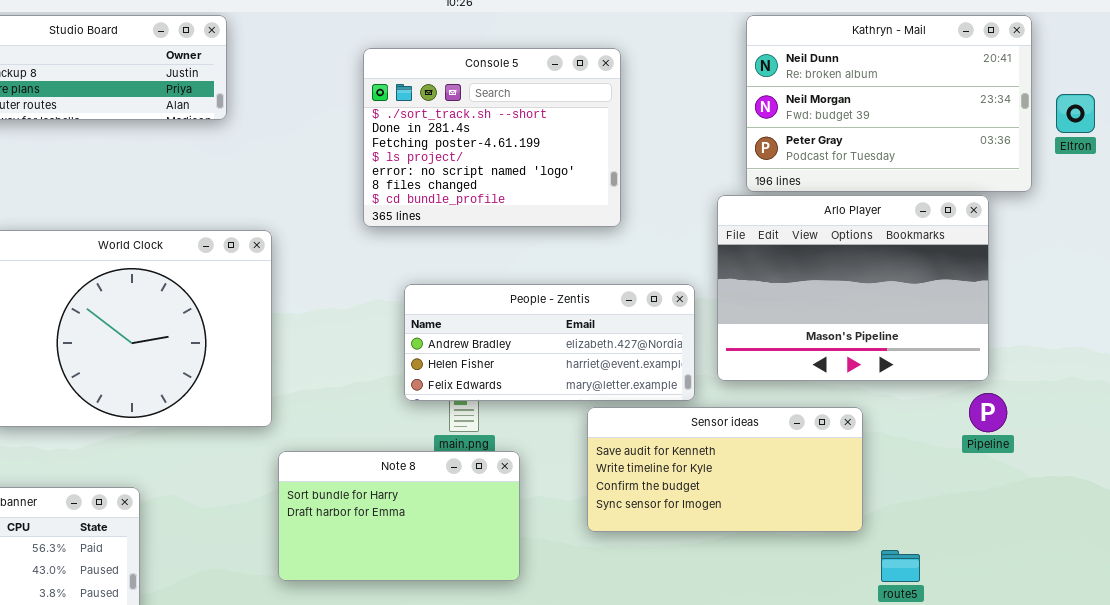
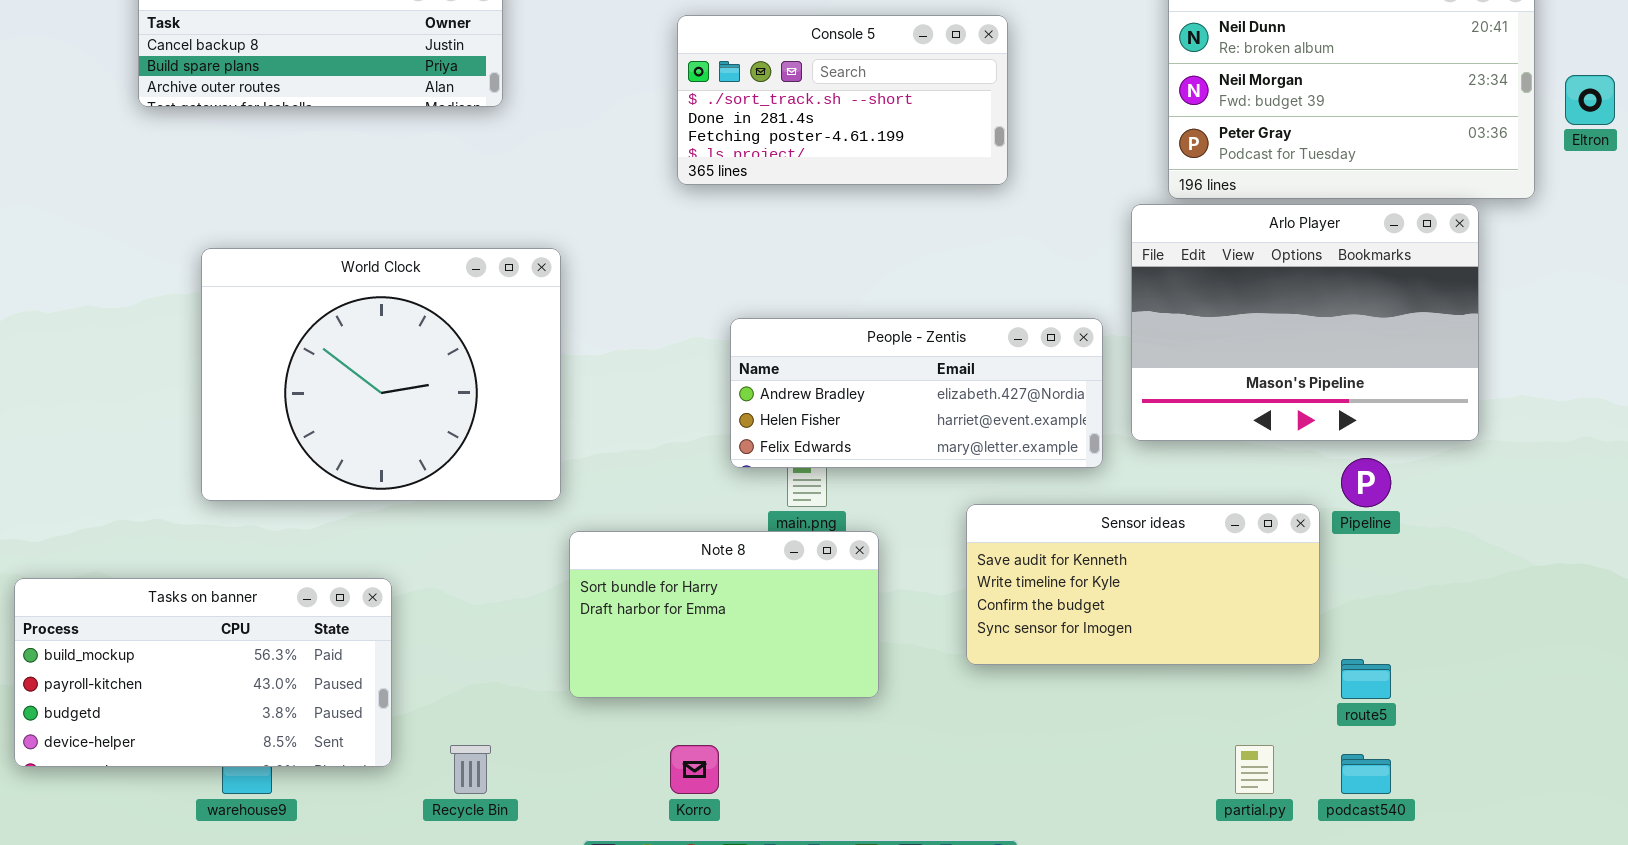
Console 5: [363,48,621,227] -> [677,15,1008,185], resized
Pipeline: [969,393,1007,432] -> [1341,458,1391,507], moved
Sensor ideas: [587,407,863,532] -> [966,504,1320,665], moved

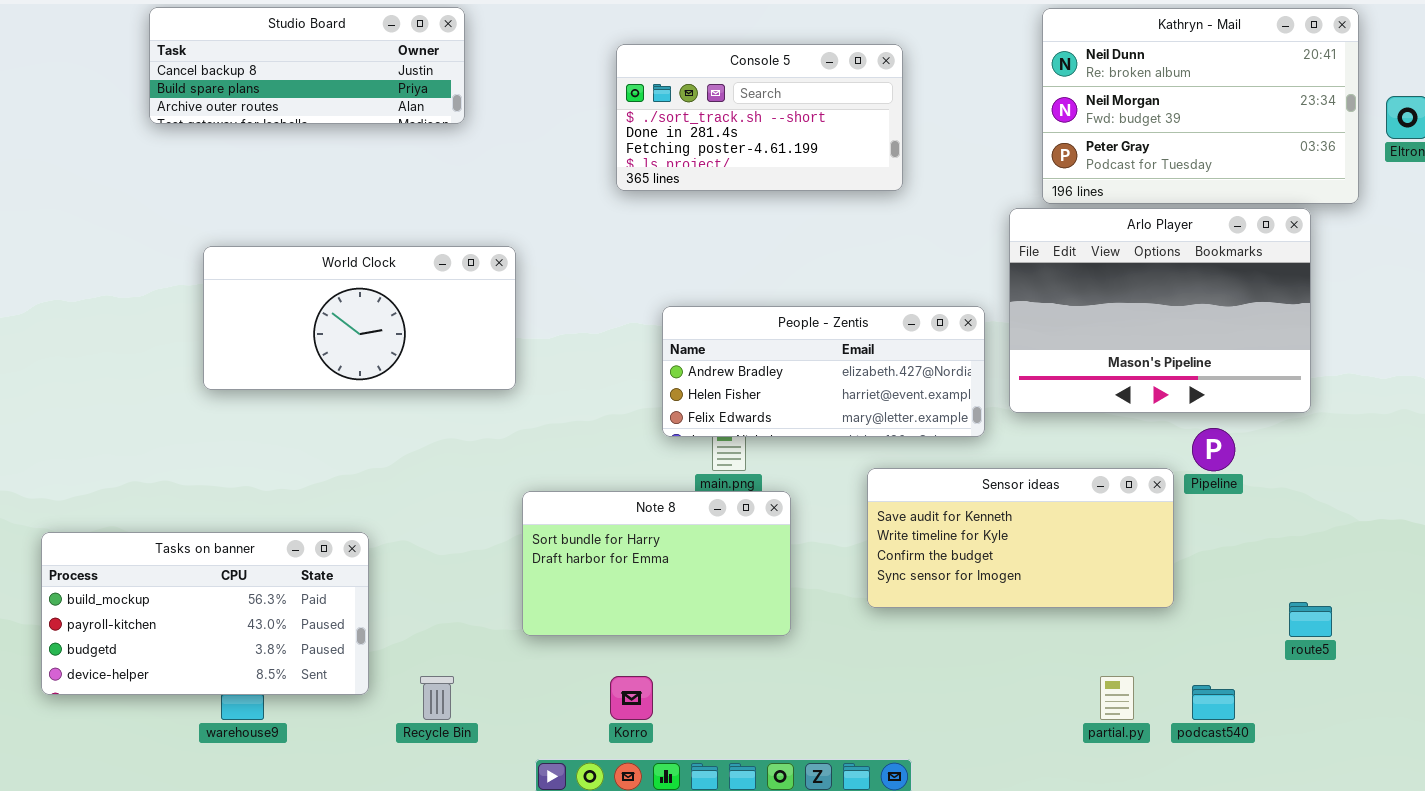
World Clock: [201,248,561,501] -> [203,246,516,390], resized
route5: [1341,659,1391,699] -> [1289,602,1332,637], moved

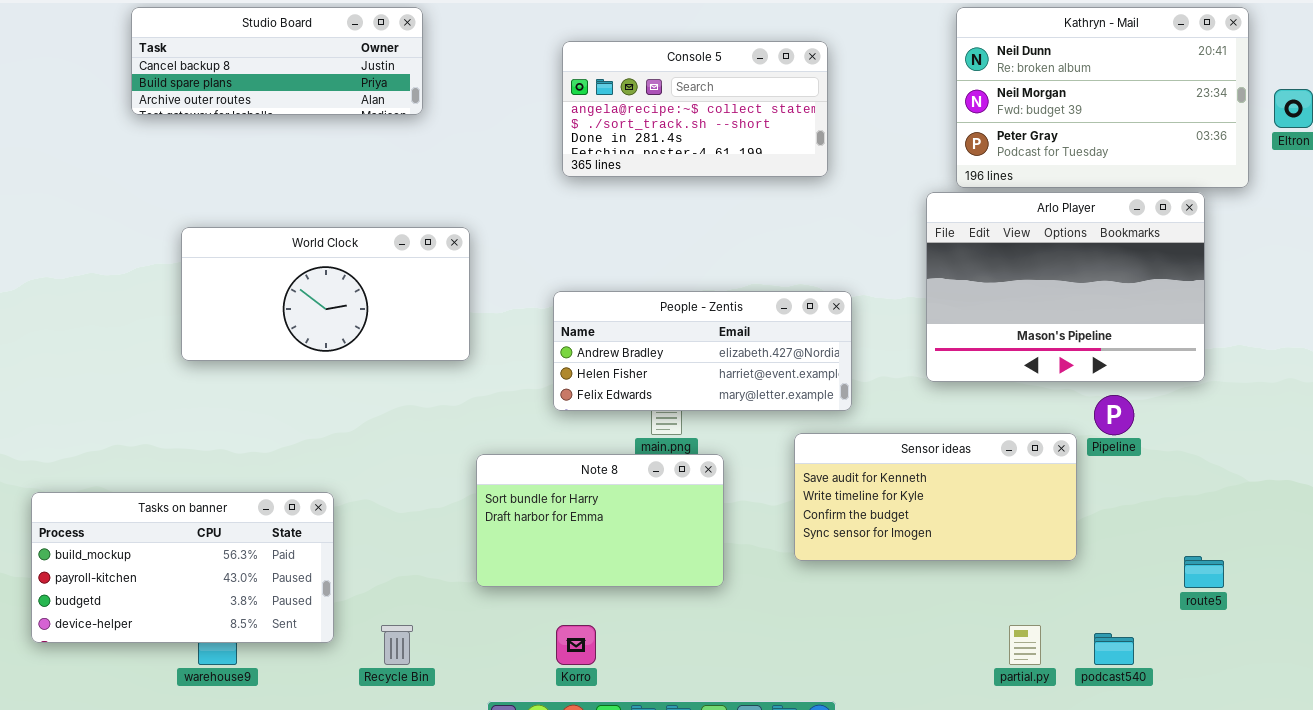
Console 5: [616,44,903,191] -> [562,41,828,177], scrolled up 1 row
People - Zentis: [662,306,985,437] -> [553,291,852,411], moved

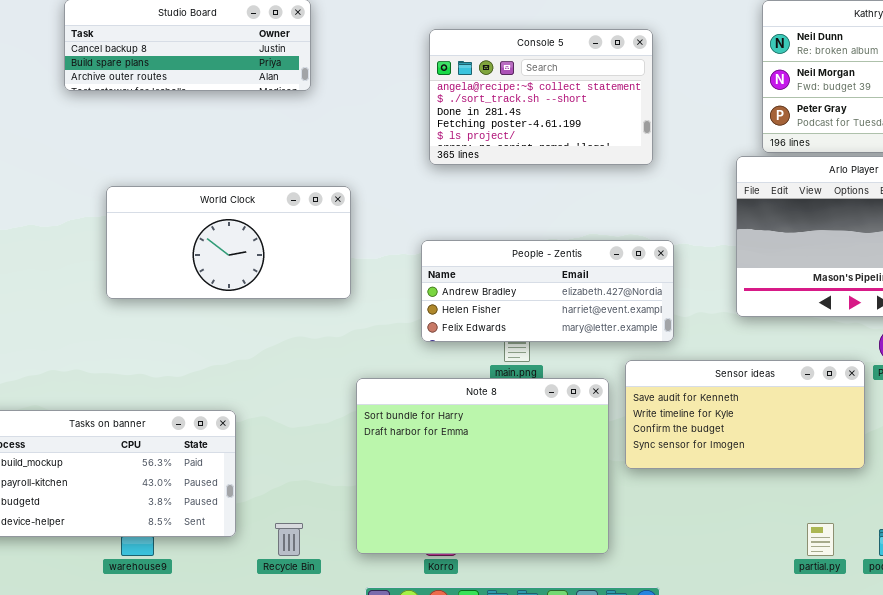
Console 5: [562,41,828,177] -> [429,29,653,165], resized
Note 8: [476,454,724,587] -> [356,378,609,554], resized

